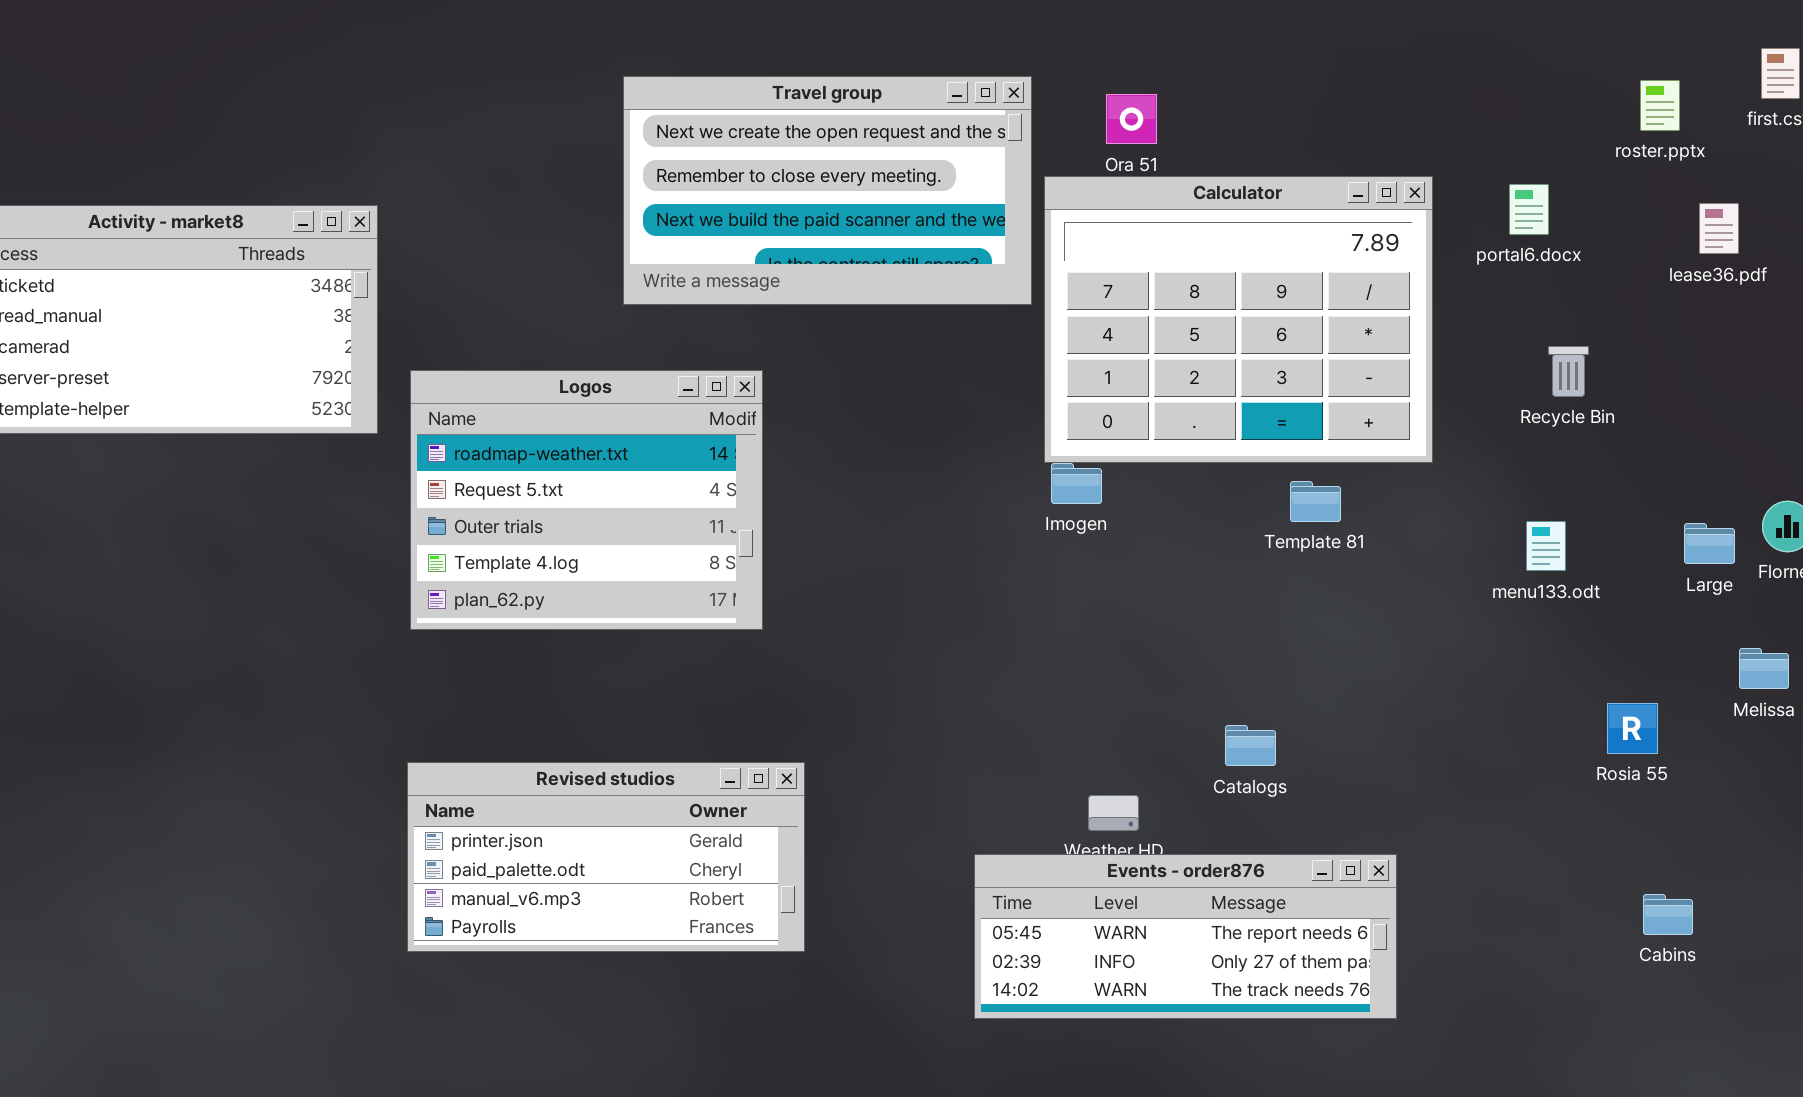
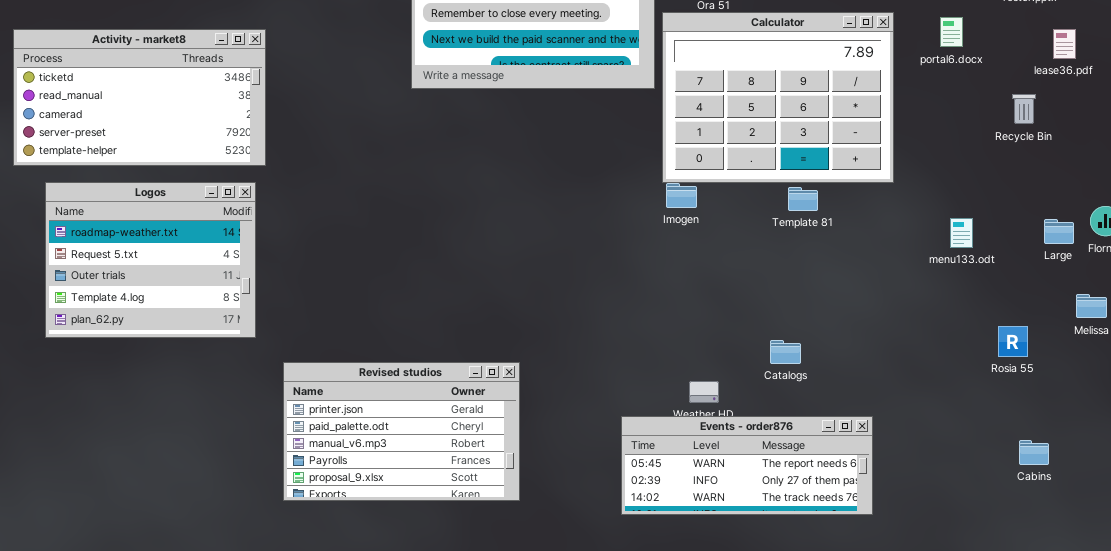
Recycle Bin: [1548,346,1589,397] -> [1012,94,1036,124], moved
Logos: [410,370,763,630] -> [45,182,256,338], moved
Template 81: [1290,481,1341,522] -> [788,187,818,211], moved
Revised studios: [407,762,805,952] -> [283,362,520,501], resized

